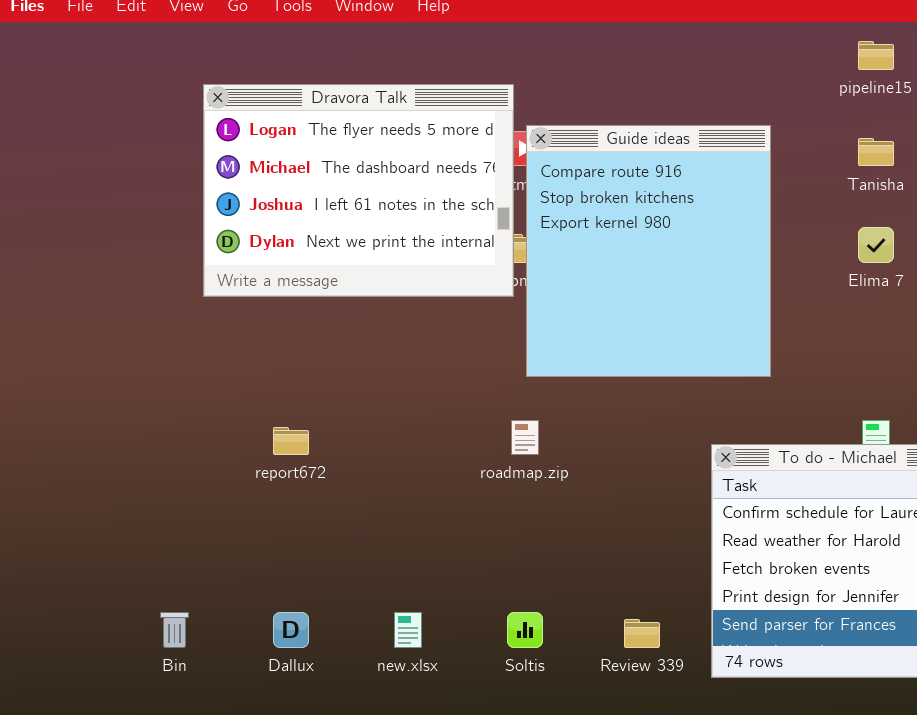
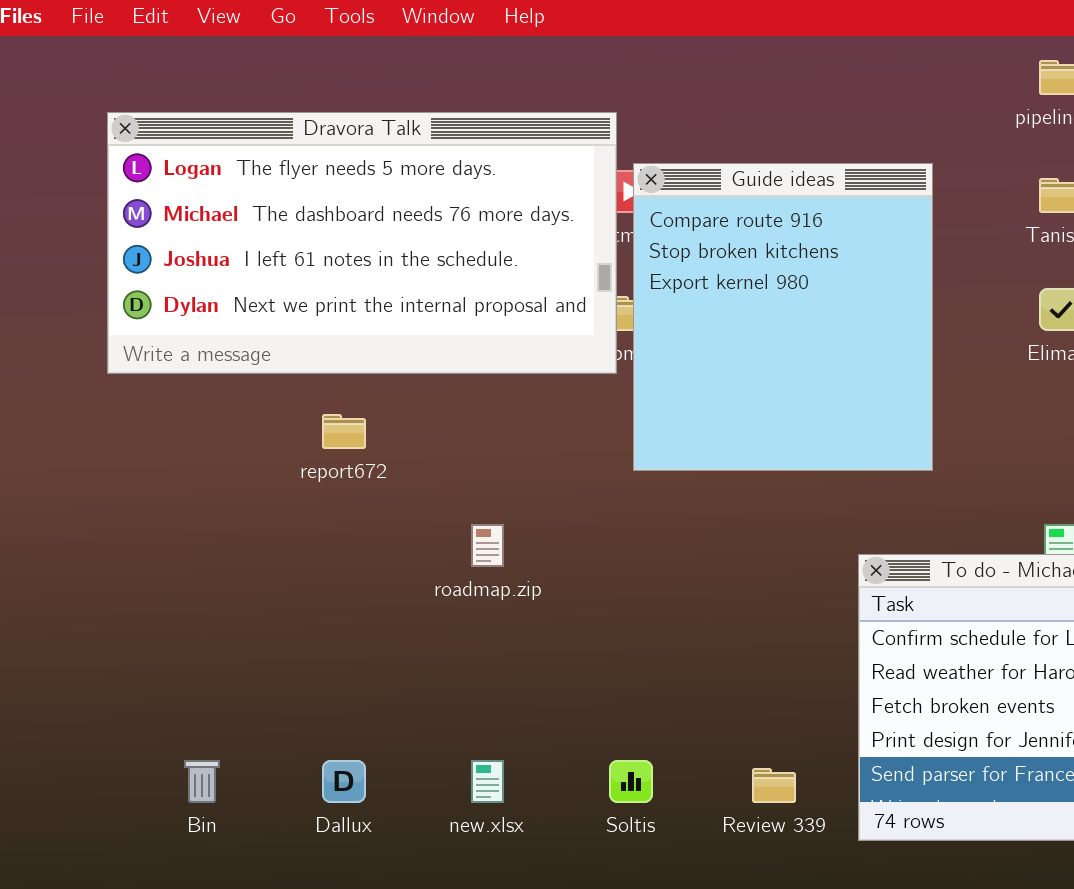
Dravora Talk: [203,84,514,297] -> [107,112,617,374], resized
roadmap.zip: [511,420,539,455] -> [471,524,504,567], moved
report672: [273,427,309,455] -> [322,414,366,449], moved

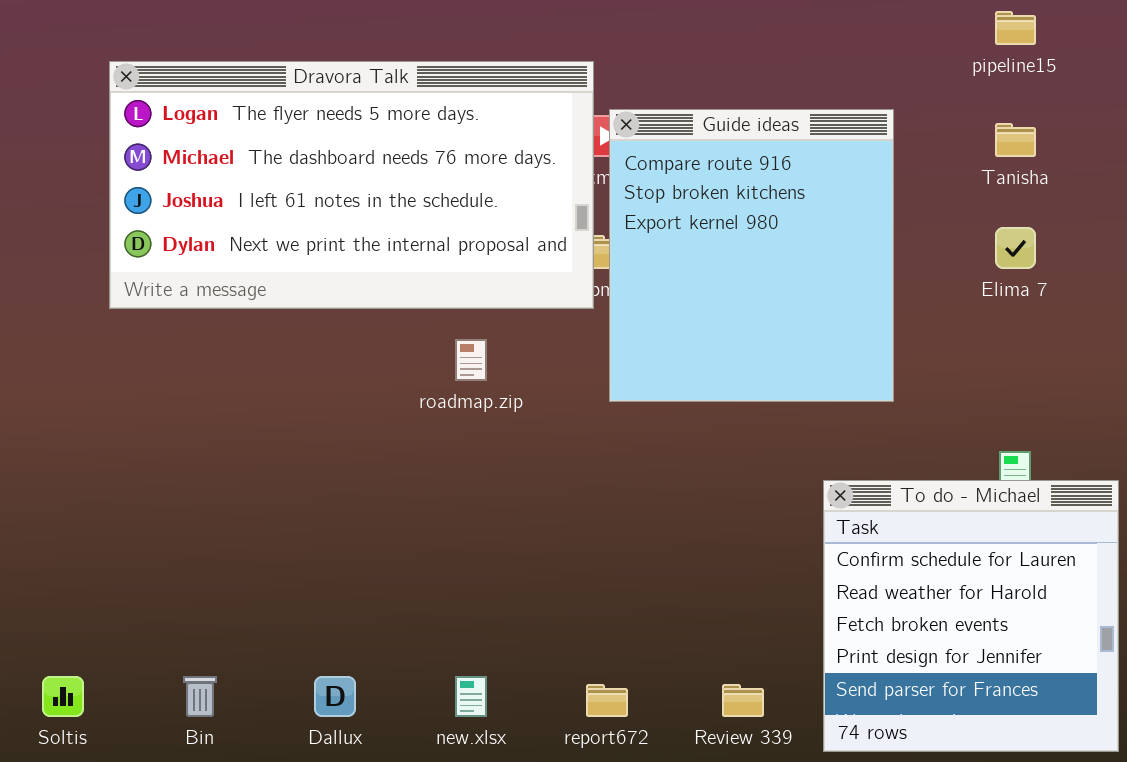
report672: [322,414,366,449] -> [586,684,628,717], moved
roadmap.zip: [471,524,504,567] -> [455,339,487,381], moved
Soltis: [609,760,653,803] -> [42,676,84,717], moved

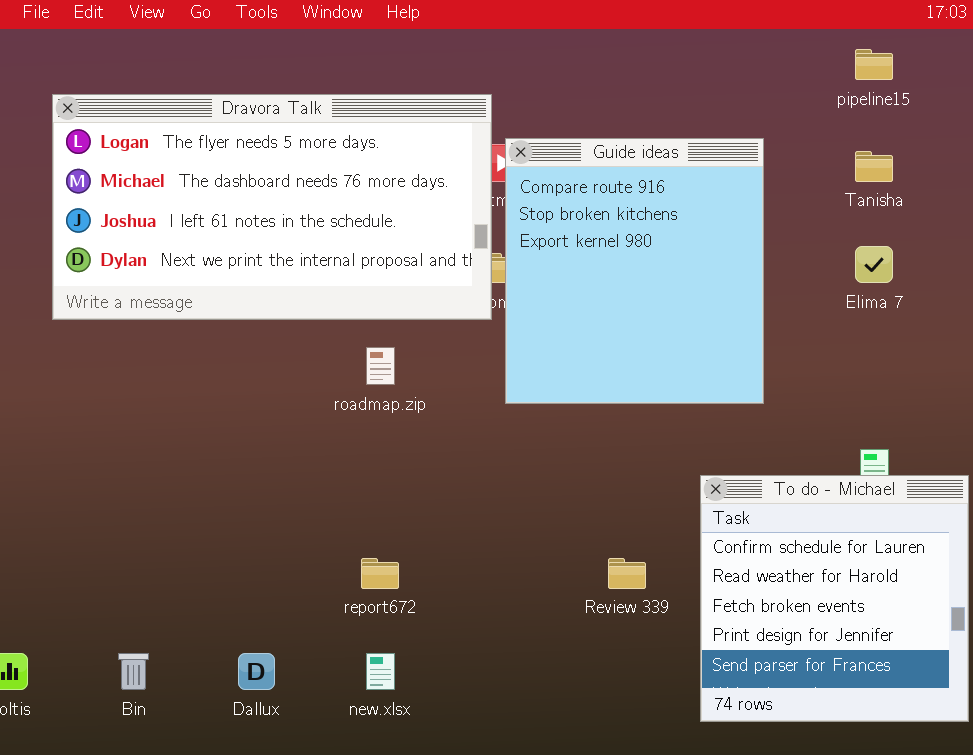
report672: [586,684,628,717] -> [361,558,399,589], moved
Review 339: [722,684,764,717] -> [608,558,646,589], moved

